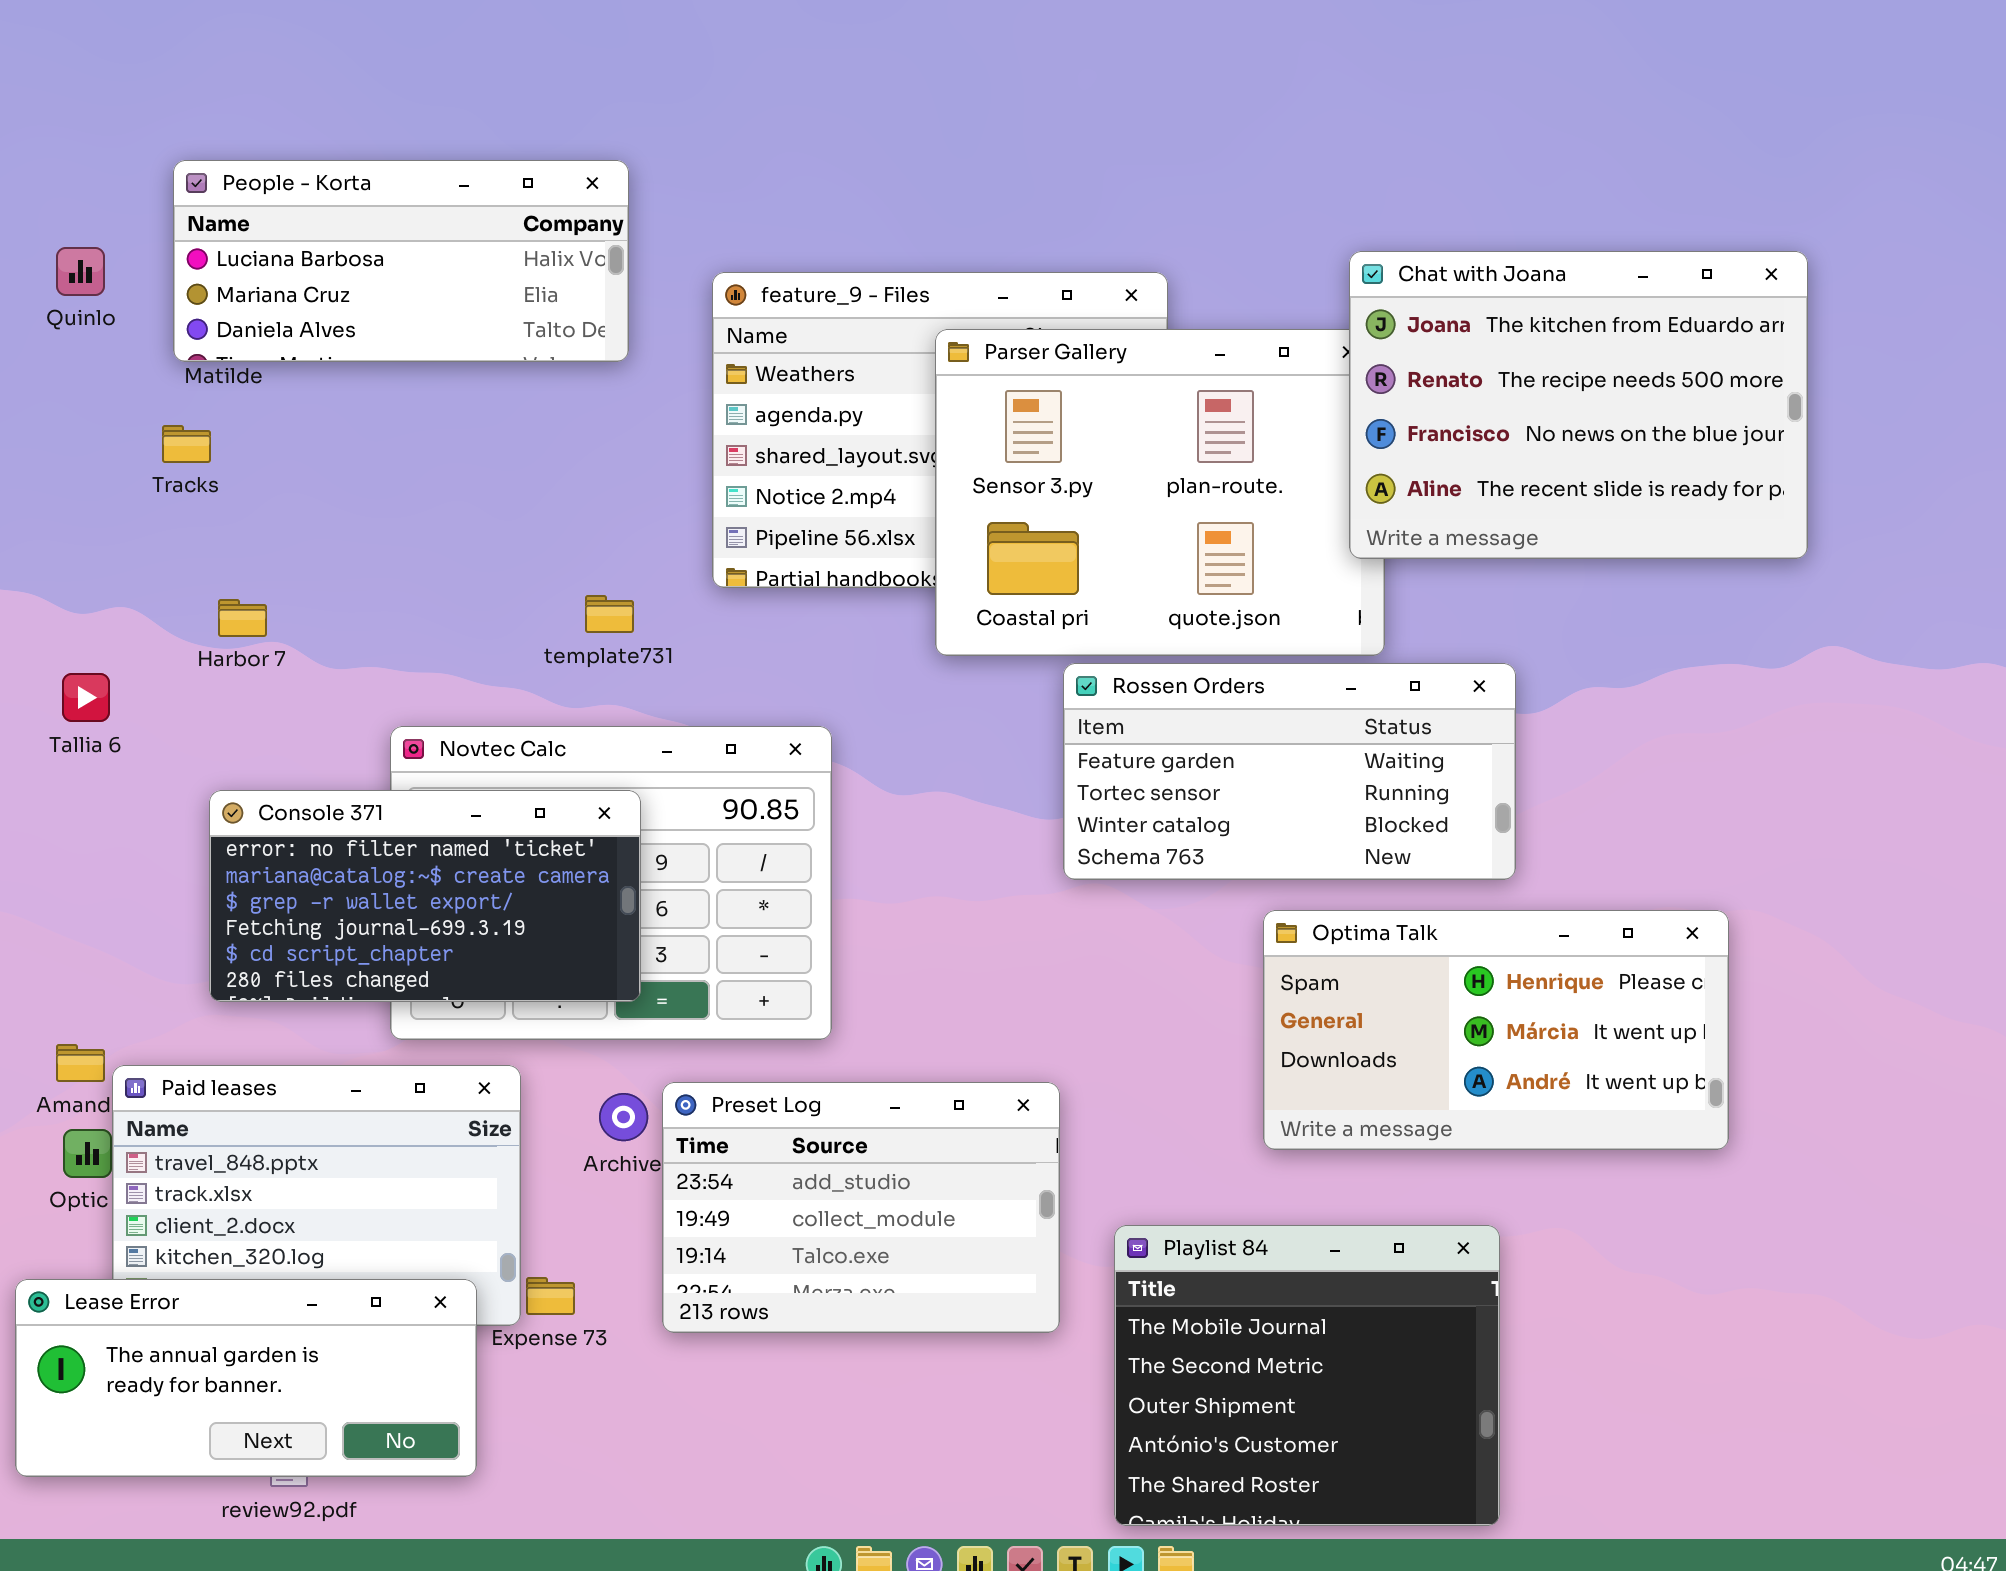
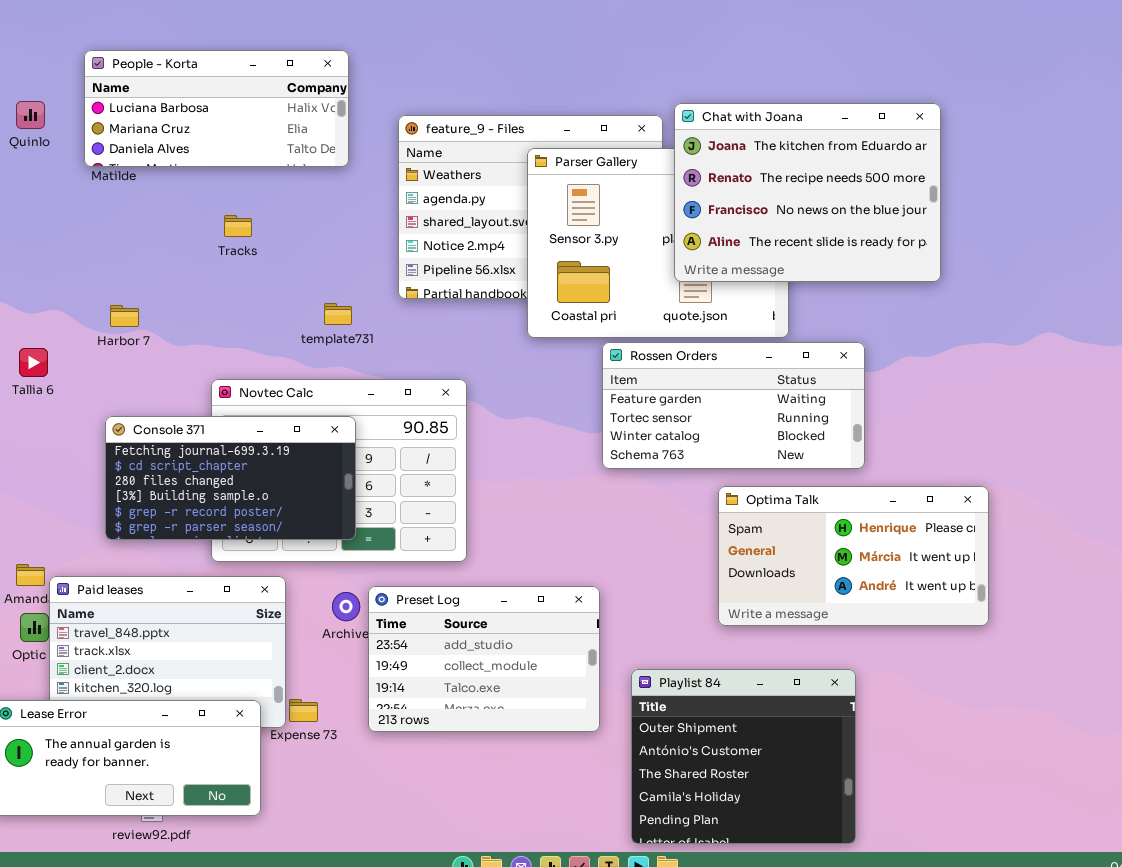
Chat with Joana: [1349,251,1808,559] -> [674,103,941,282], moved
Tracks: [162,425,211,463] -> [224,215,252,237], moved
Console 371: [209,790,641,1002] -> [105,416,356,540], scrolled down 3 rows
Playlist 84: [1114,1225,1500,1526] -> [631,669,856,844], scrolled down 2 rows

